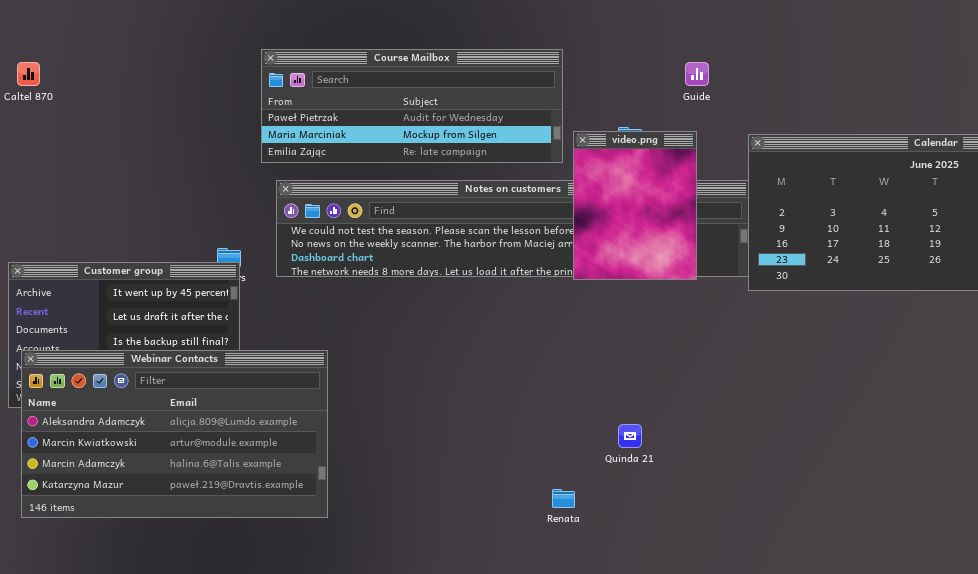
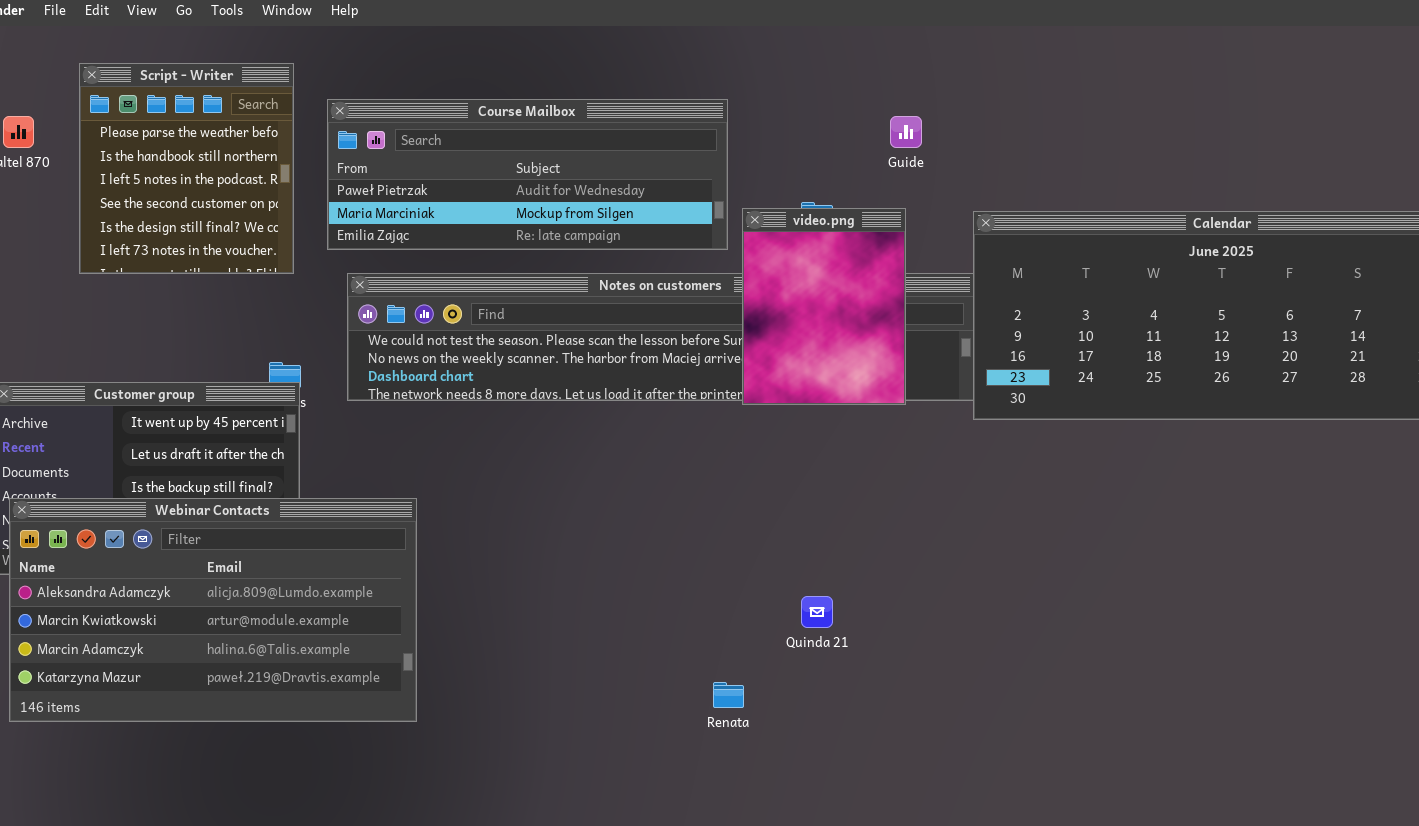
Script - Writer: none -> [79,63,294,274], opened

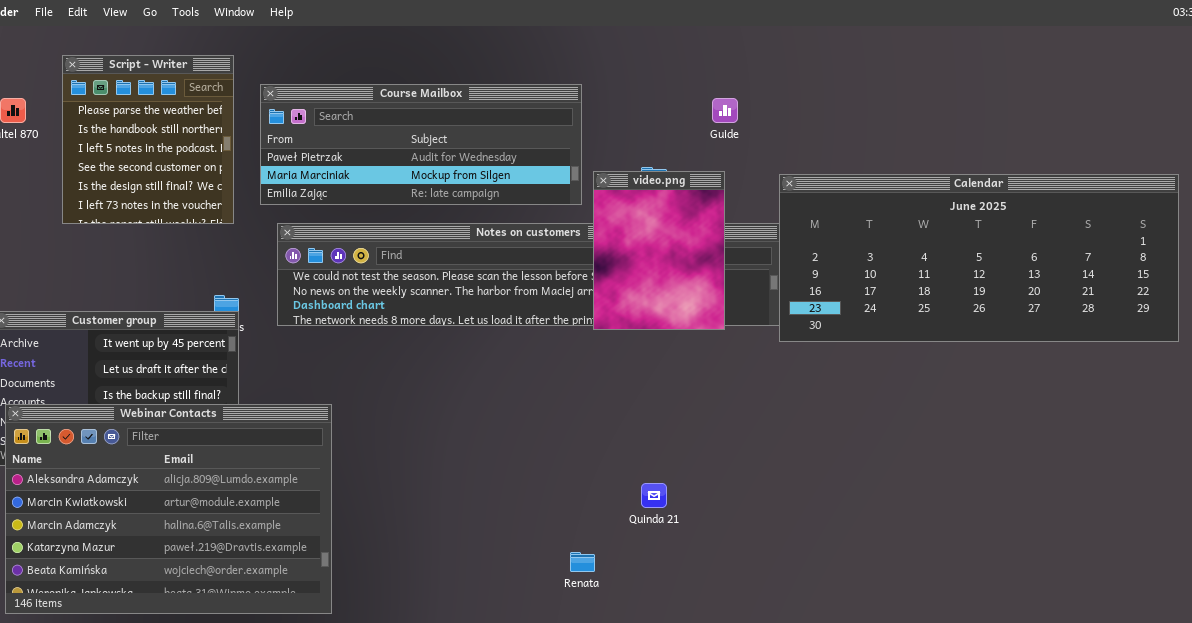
Webinar Contacts: [9,498,417,722] -> [5,404,332,614], resized

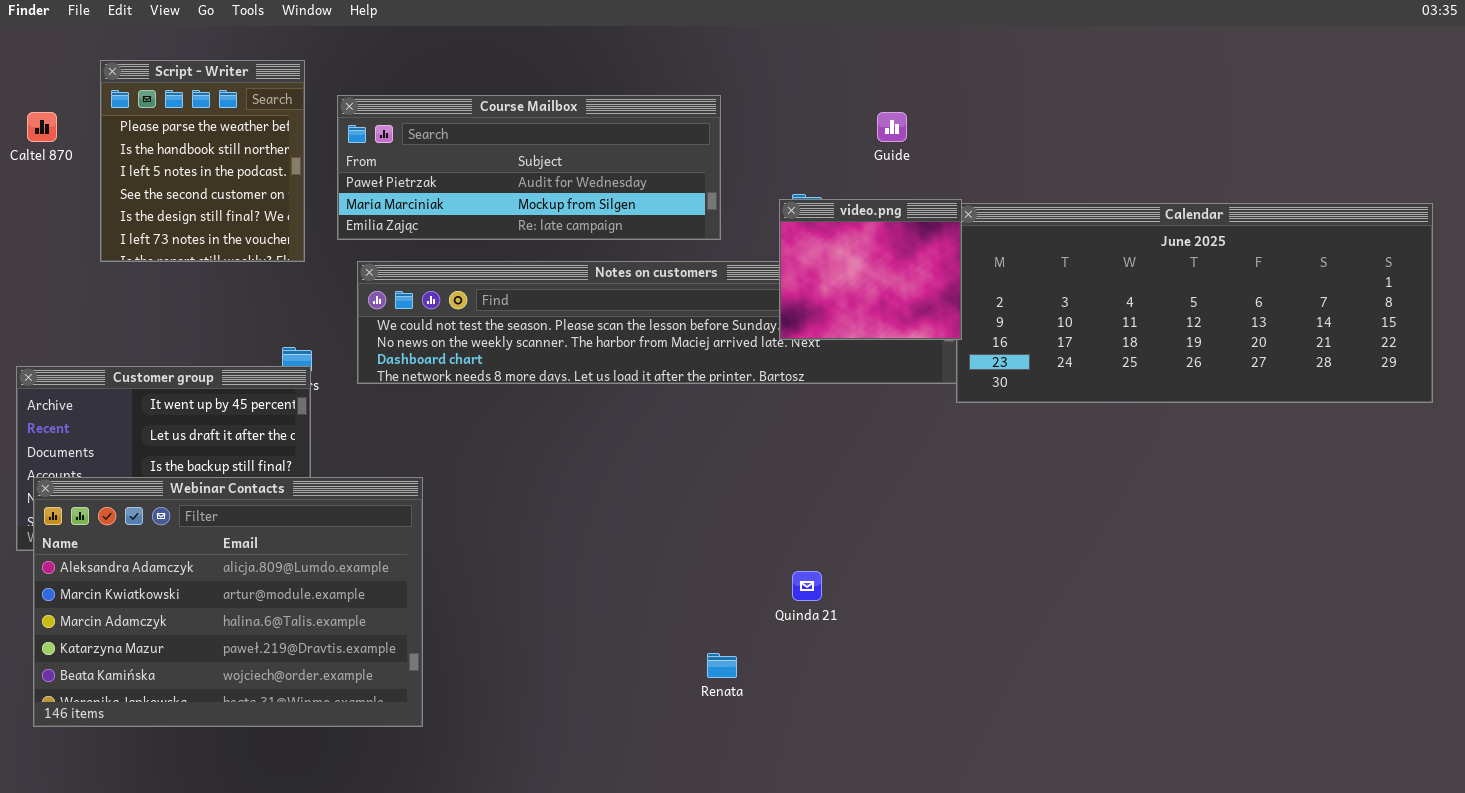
video.png: [593,171,725,330] -> [779,199,962,340], moved, resized

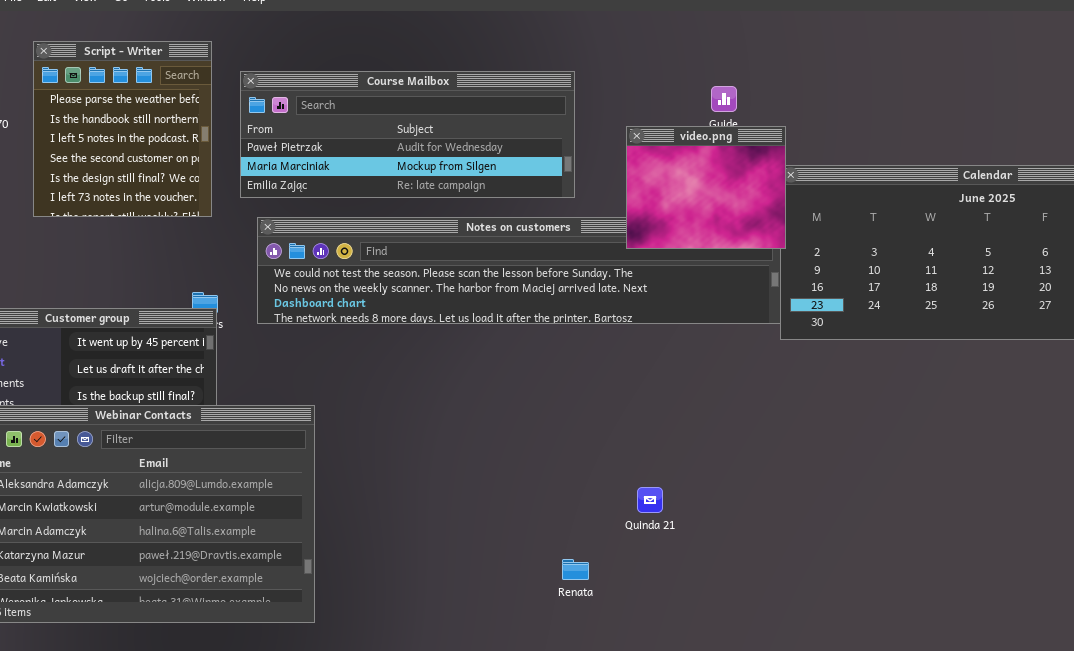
video.png: [779,199,962,340] -> [626,126,786,249], moved

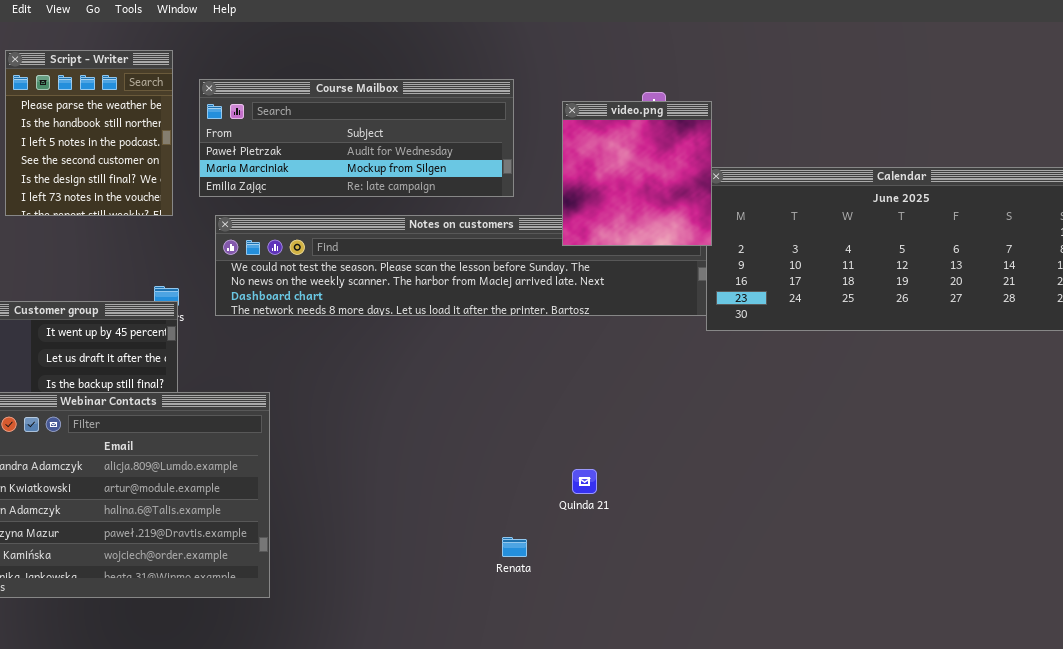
video.png: [626,126,786,249] -> [562,101,712,246], resized

